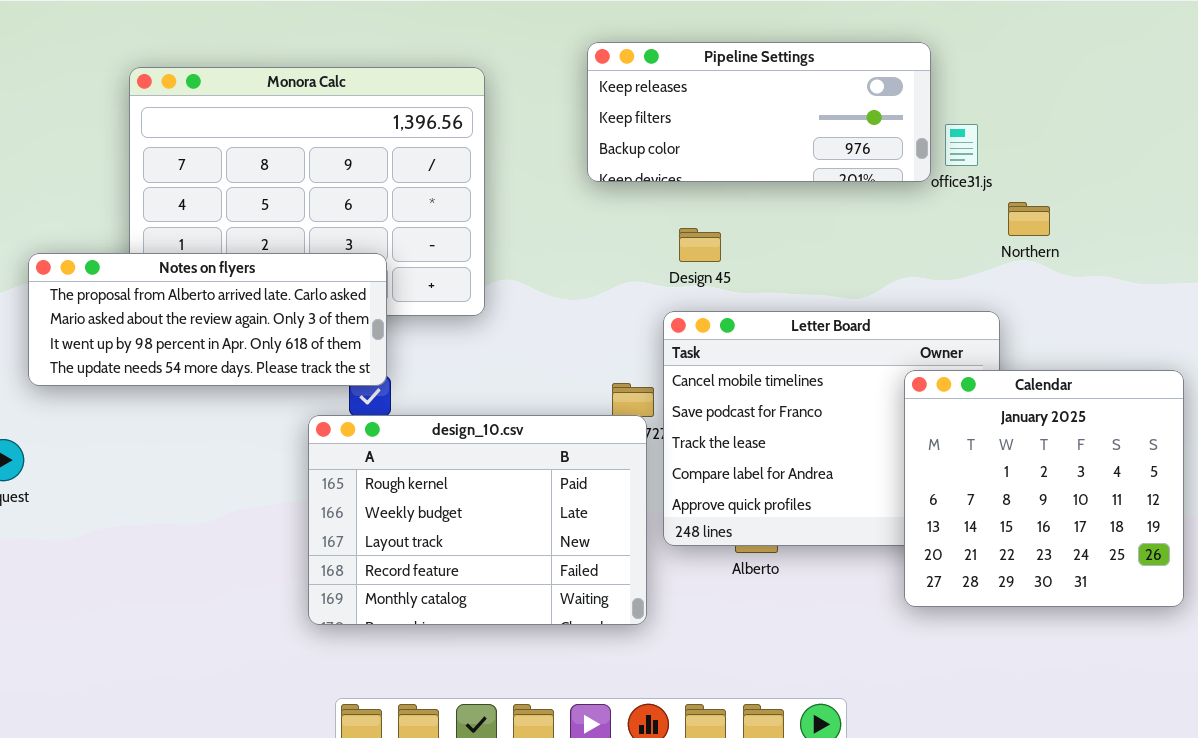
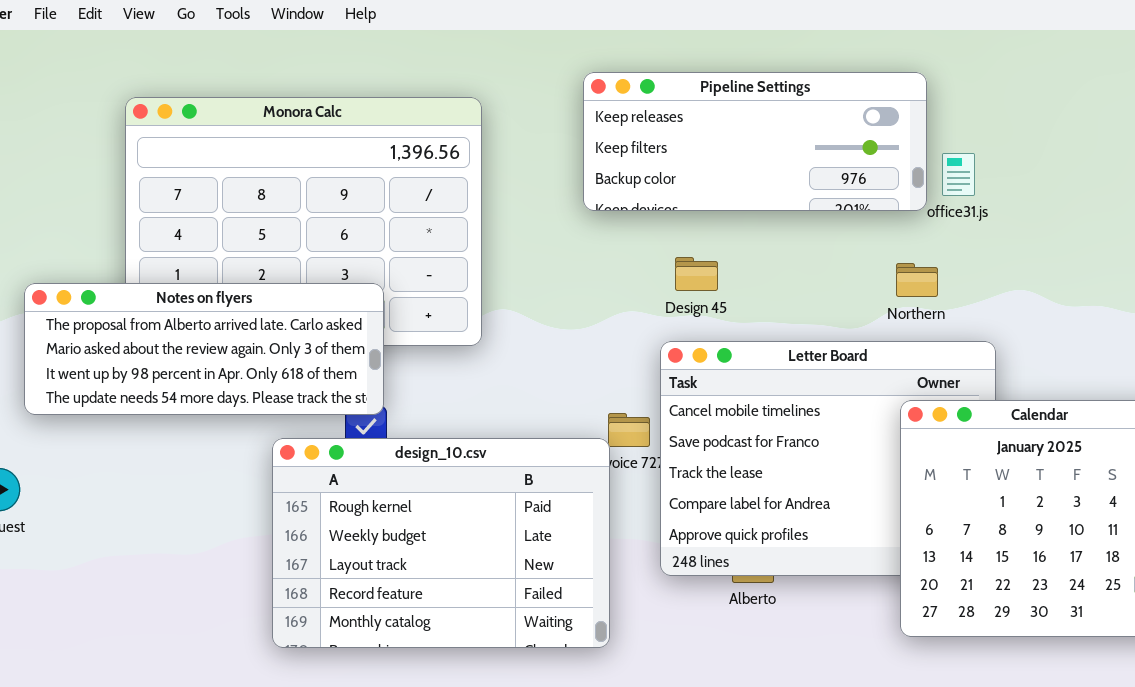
Northern: [1008,202,1050,236] -> [896,263,938,297], moved
design_10.csv: [308,415,647,625] -> [272,438,610,648], moved

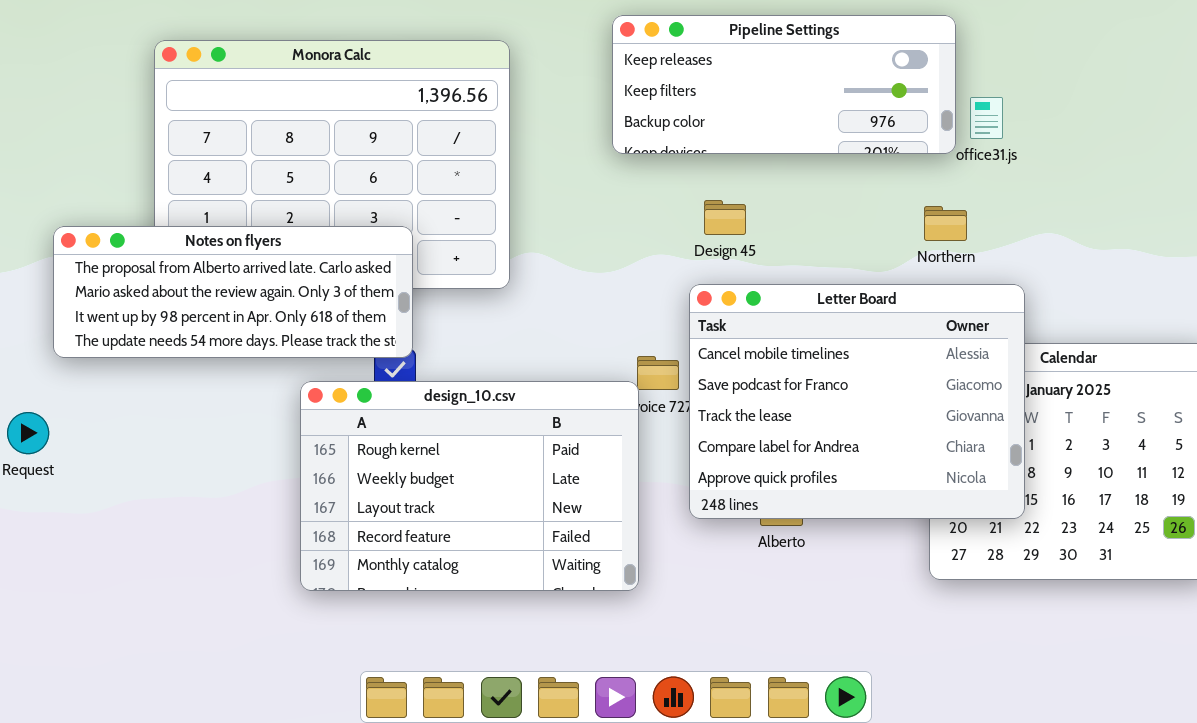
Letter Board: [660,341,996,576] -> [689,284,1025,519], raised

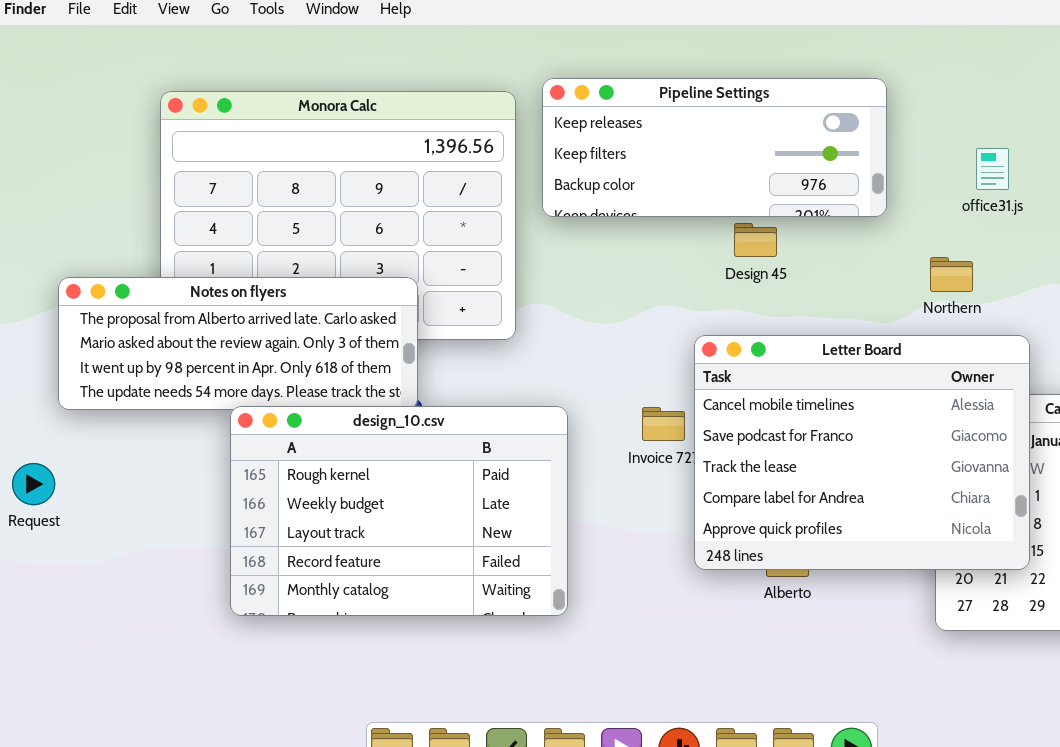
Pipeline Settings: [612,15,956,154] -> [542,78,887,217], moved
Design 45: [704,200,746,235] -> [734,223,777,257], moved
design_10.csv: [300,381,639,591] -> [230,406,568,616], moved

